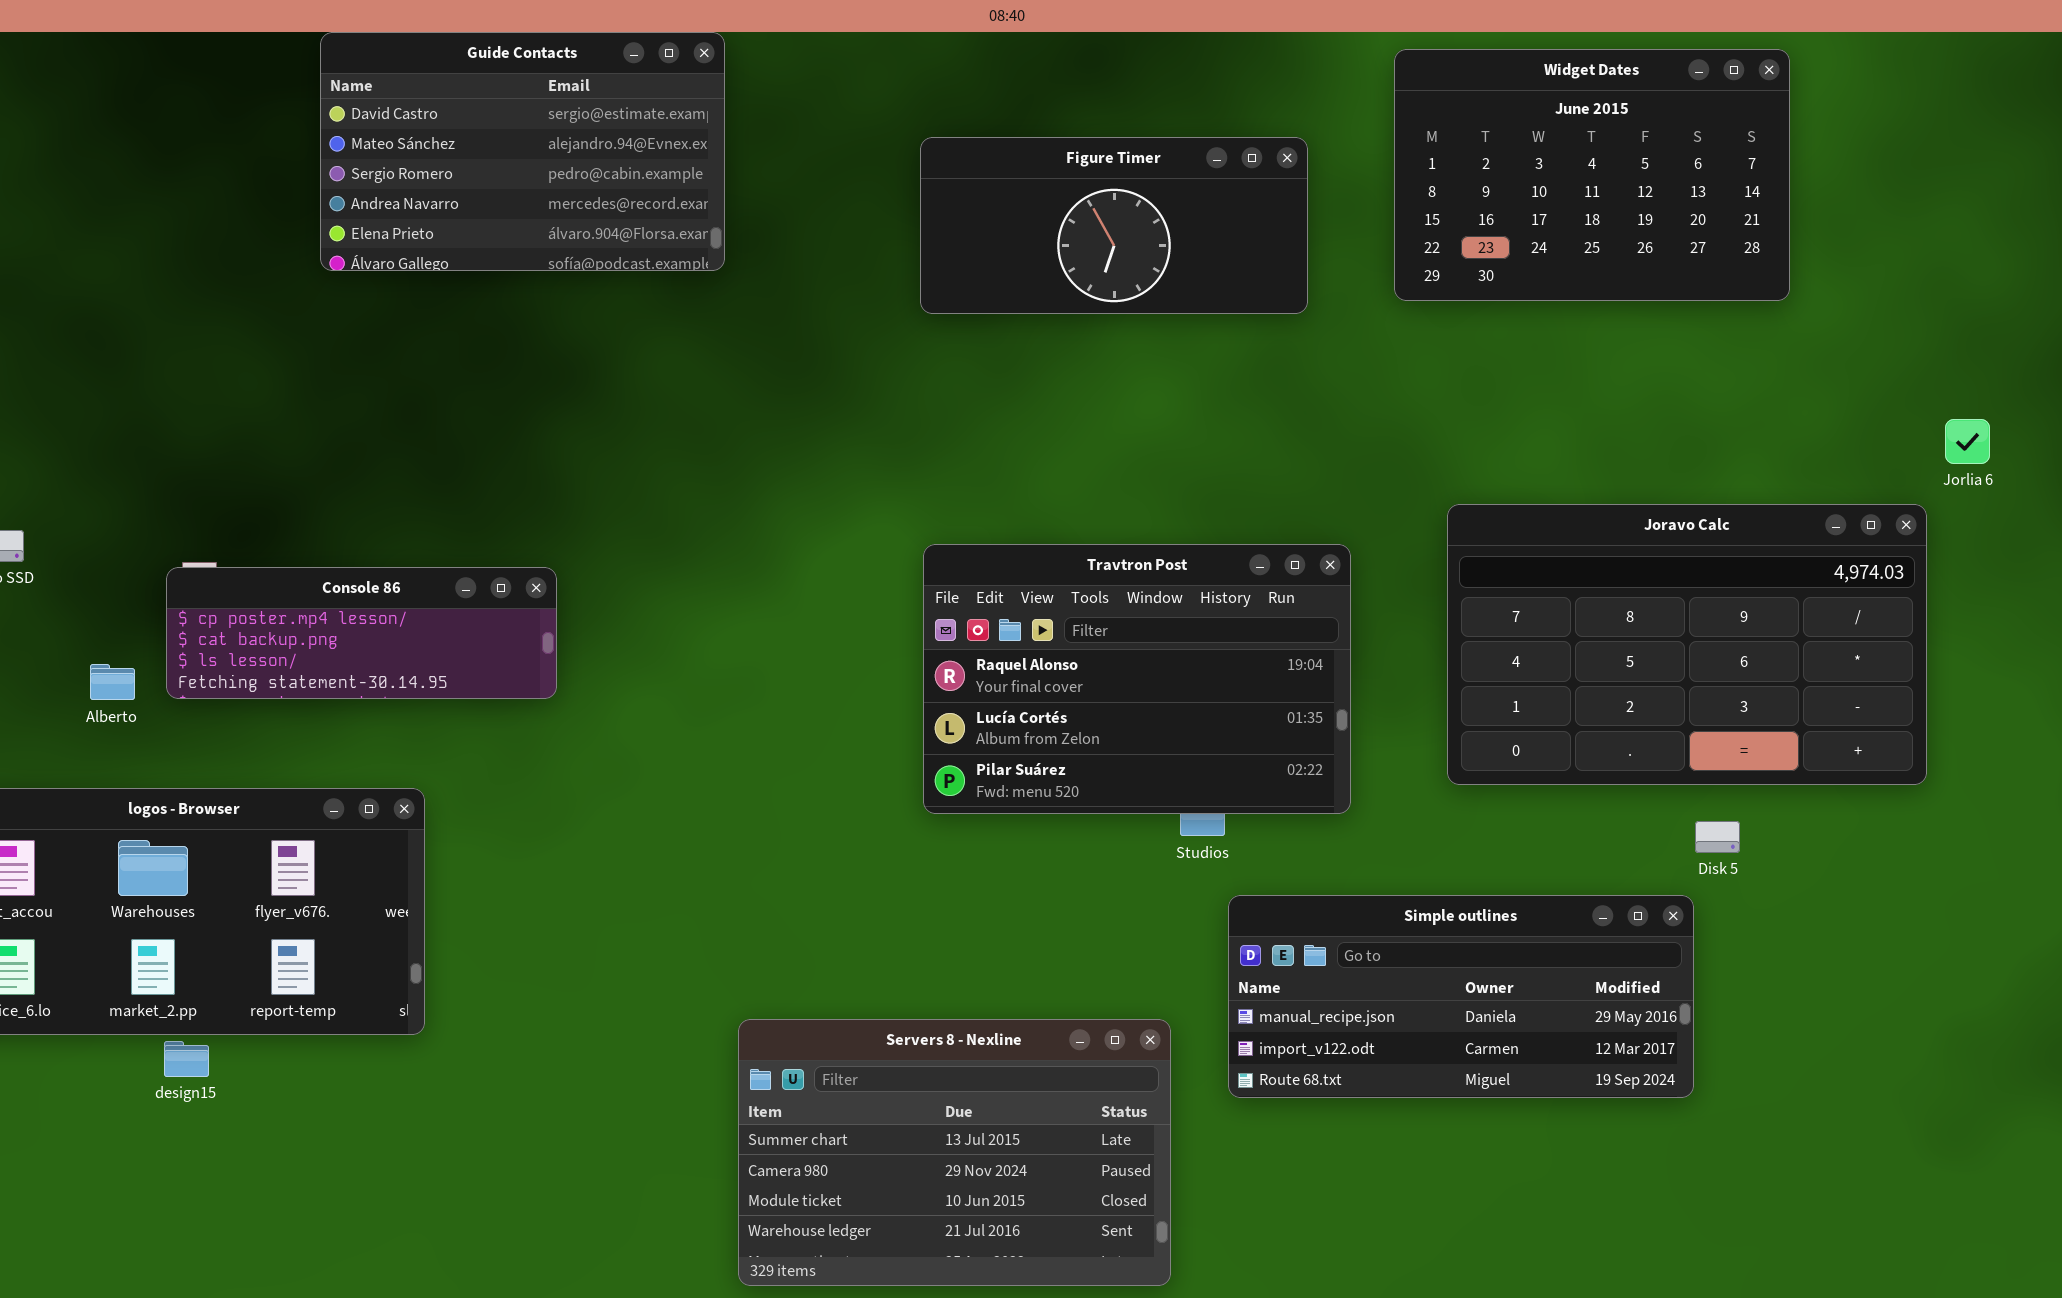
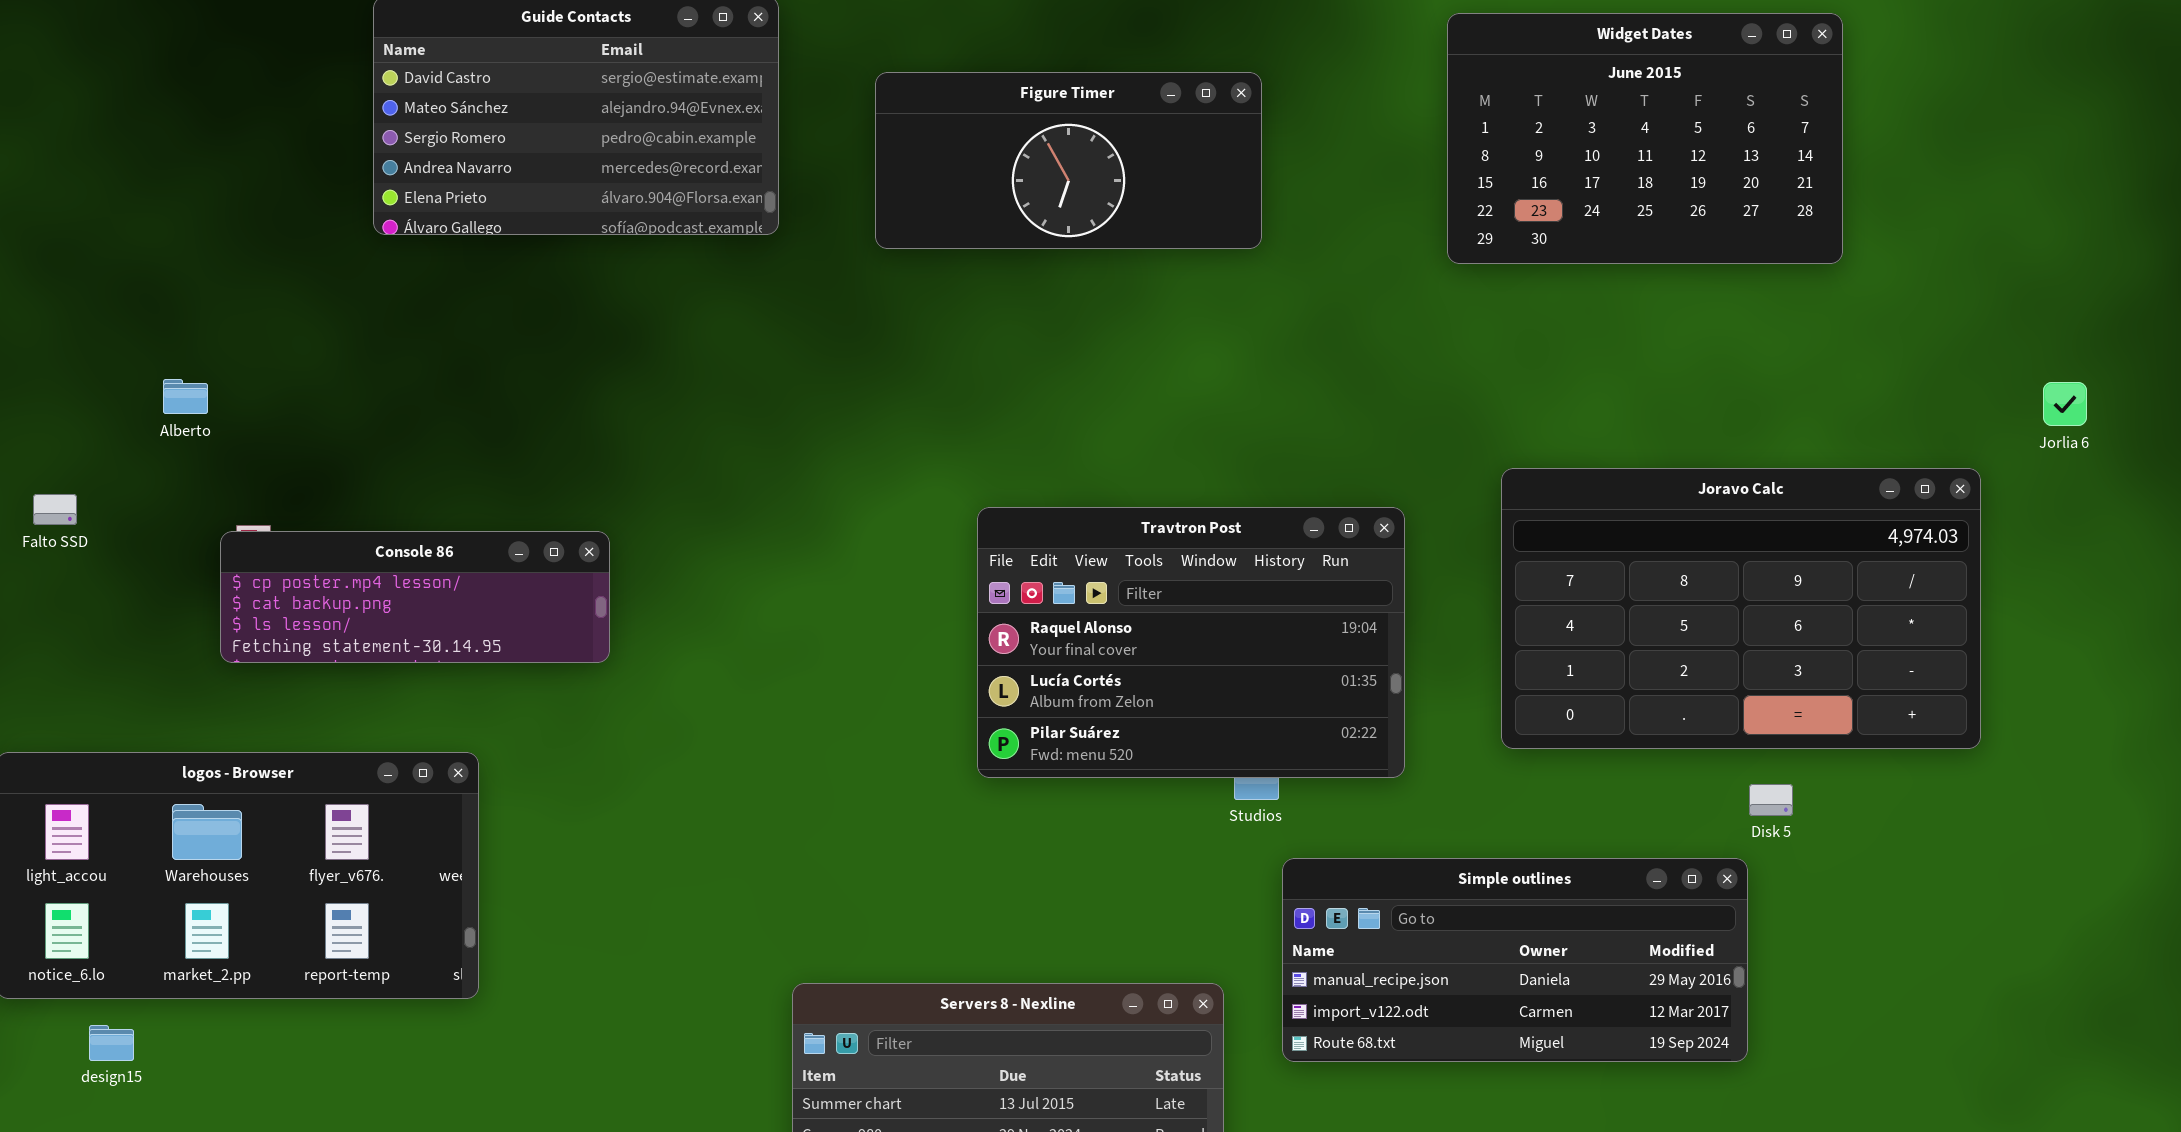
Figure Timer: [920,137,1308,314] -> [875,72,1262,249], moved
Jorlia 6: [1945,419,1990,464] -> [2043,382,2087,426], moved
Alberto: [90,664,135,700] -> [163,379,208,414], moved
design15: [164,1041,209,1077] -> [89,1025,134,1061], moved

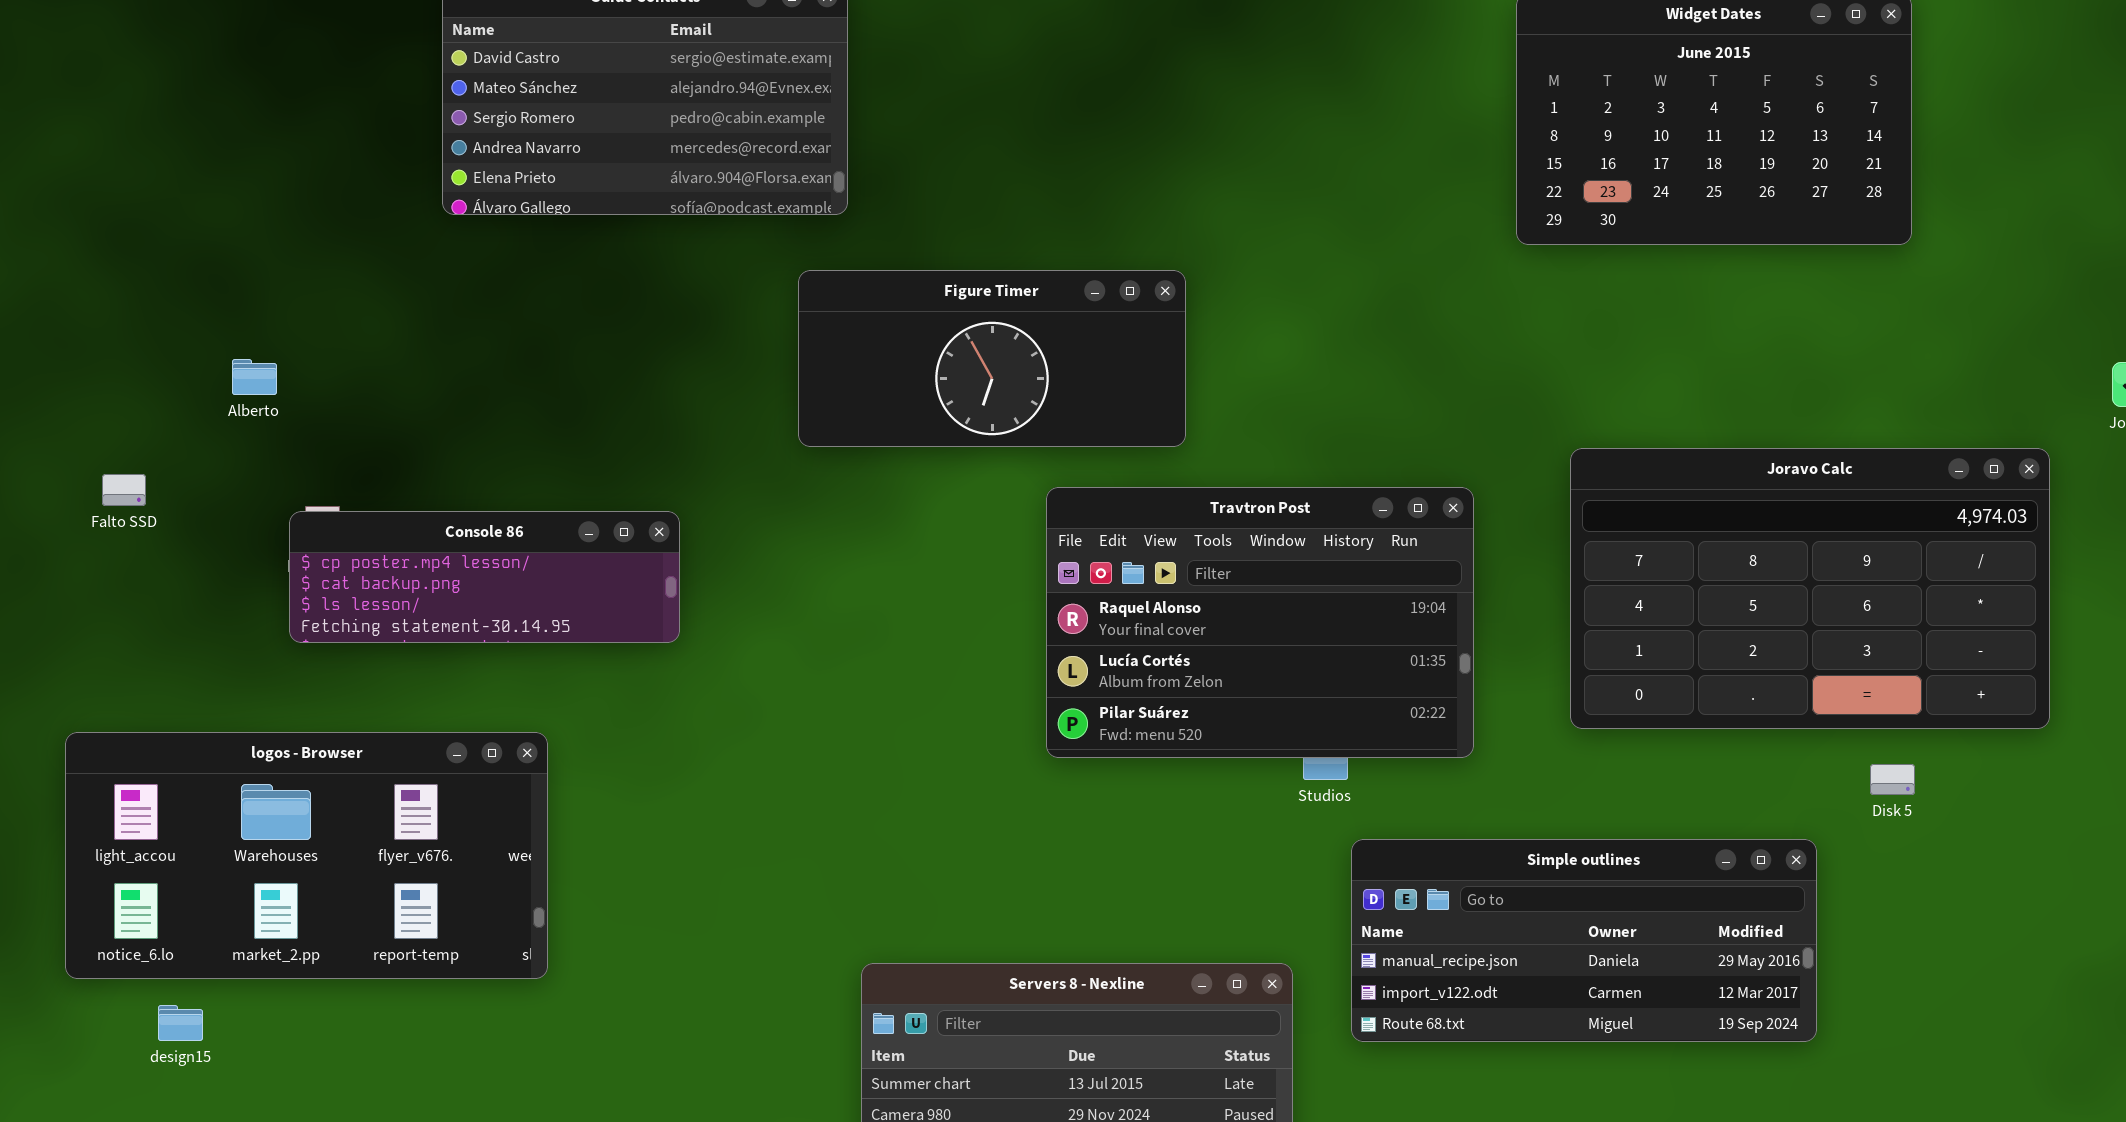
Figure Timer: [875,72,1262,249] -> [798,270,1186,447], moved
Disk 5: [1749,784,1793,816] -> [1870,764,1915,795], moved

